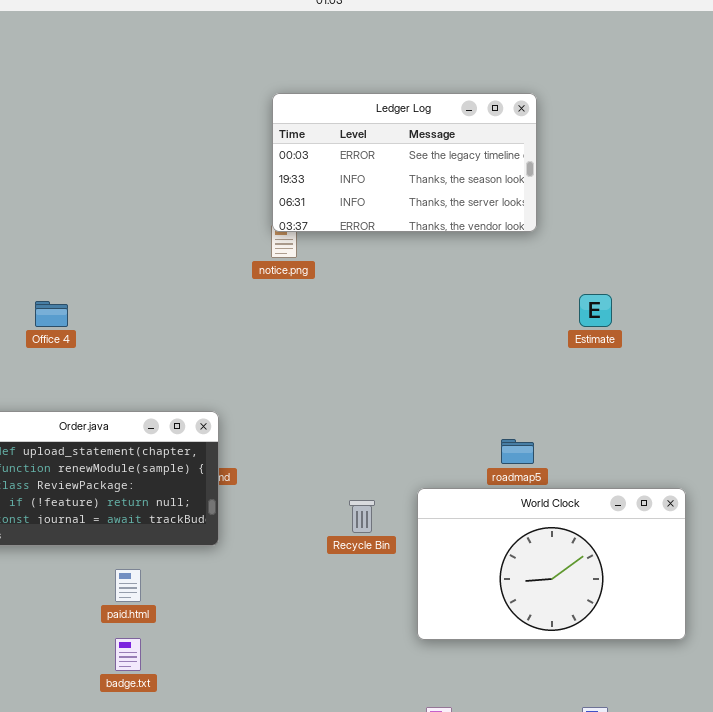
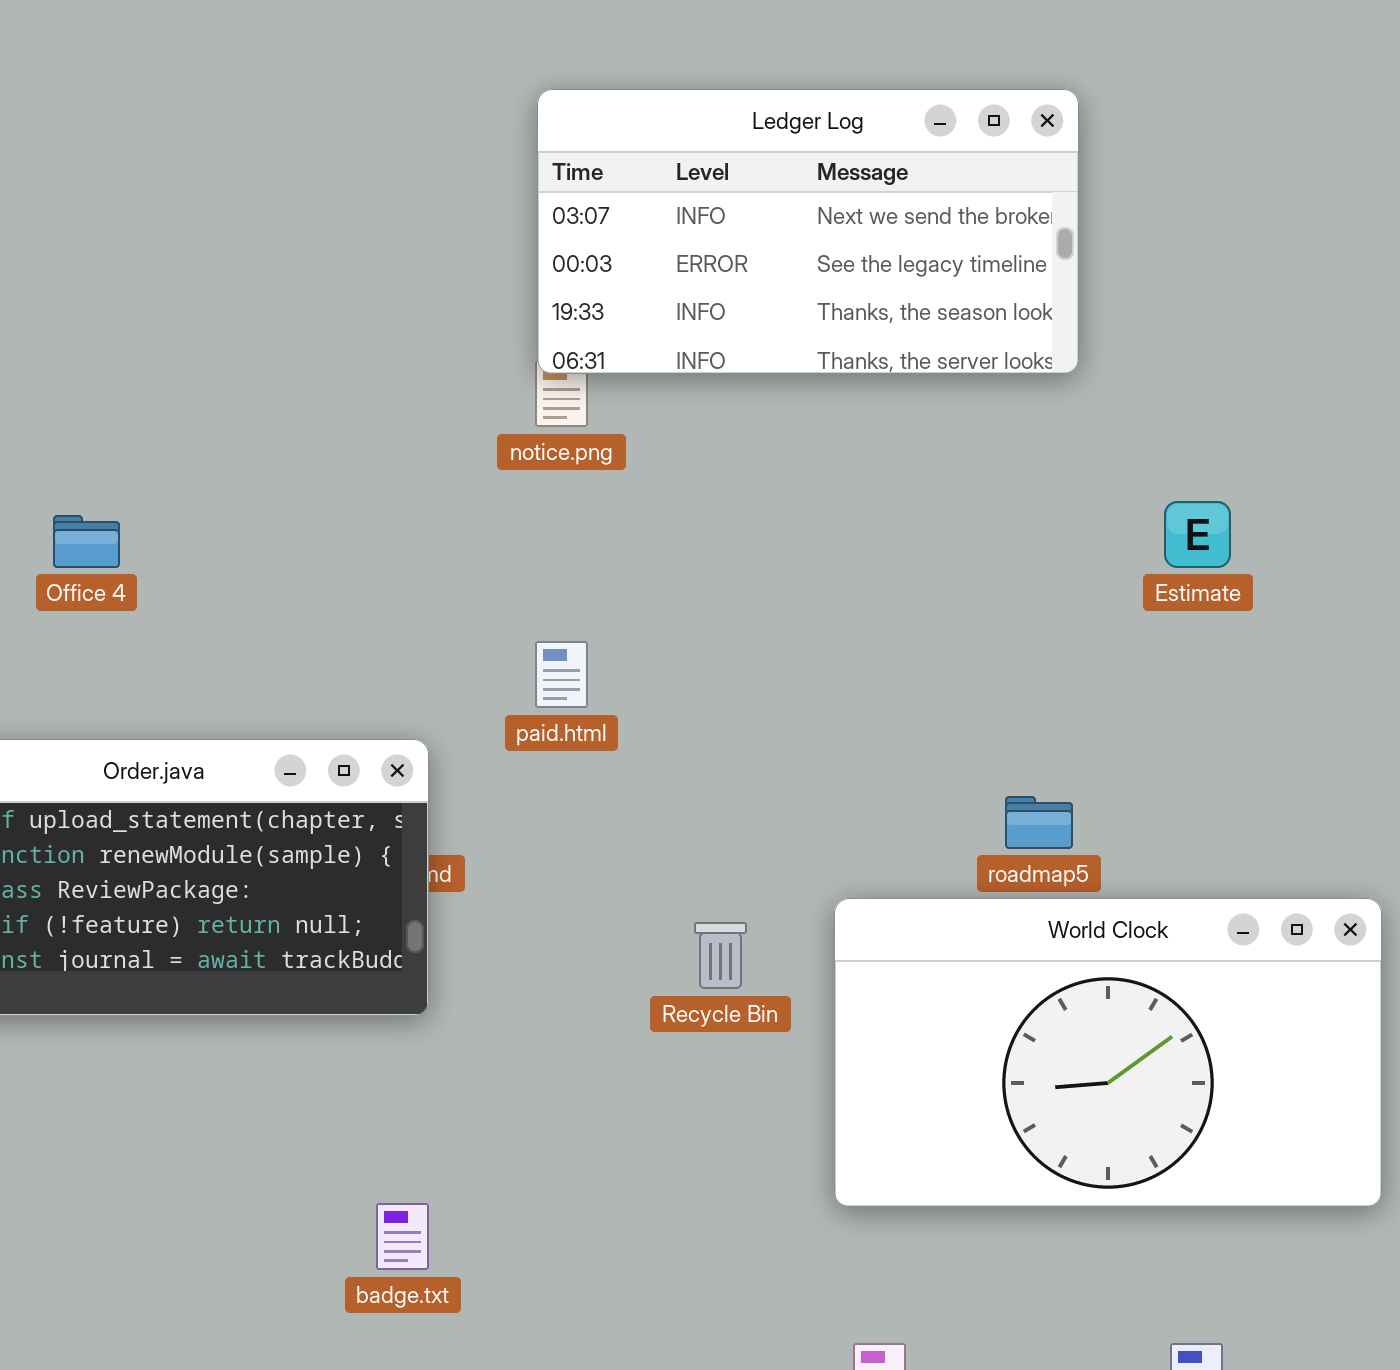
Ledger Log: [272,93,537,232] -> [537,89,1079,374], scrolled up 1 row
paid.html: [115,569,141,602] -> [535,641,588,708], moved
badge.txt: [115,638,141,671] -> [376,1203,429,1270], moved

